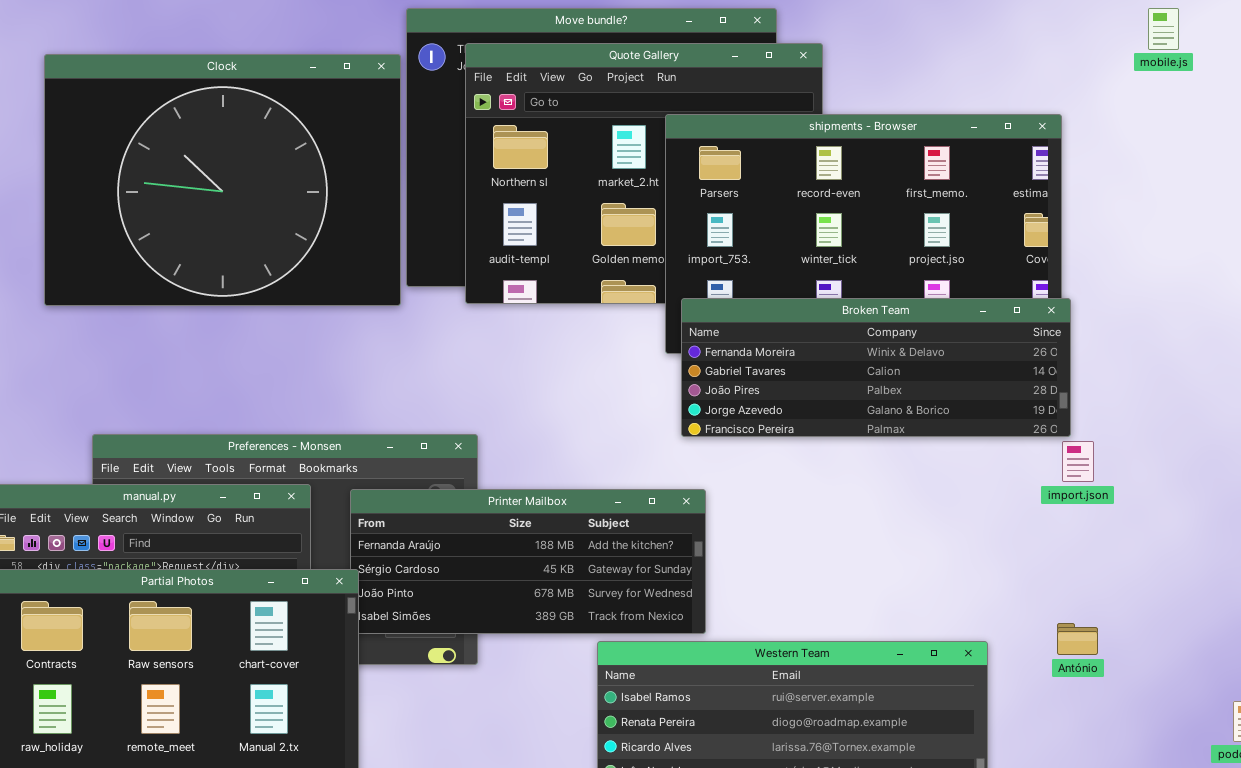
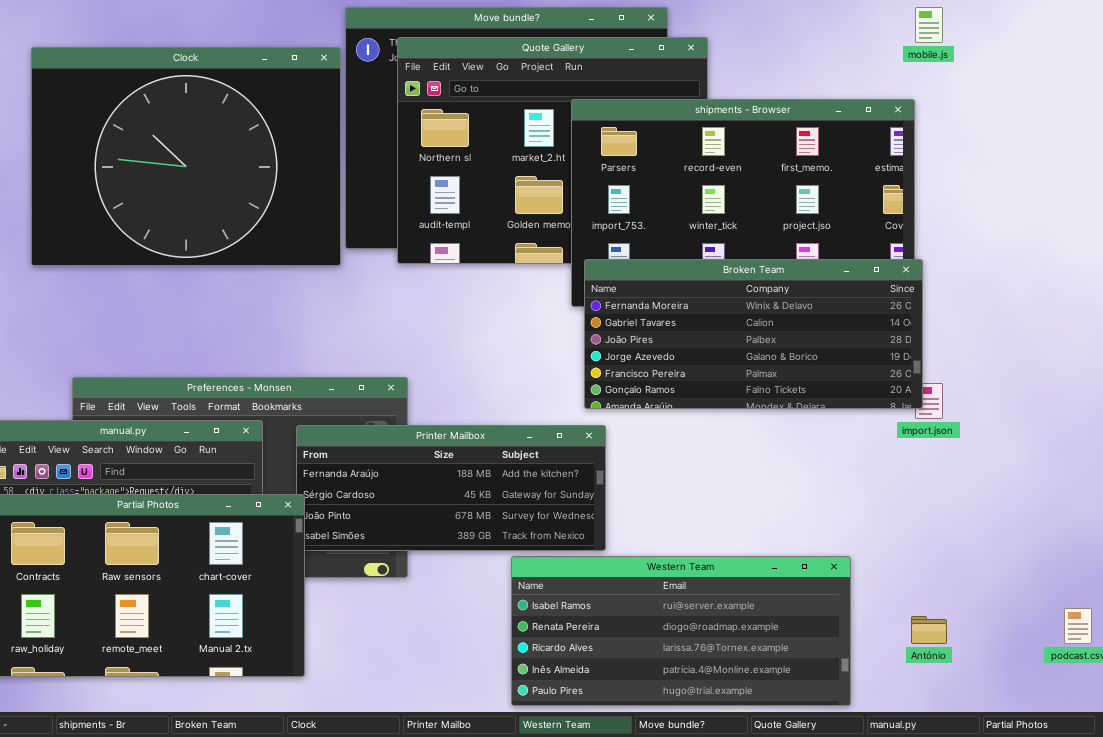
mobile.js: [1148,8,1179,50] -> [915,7,943,43], moved
Broken Team: [681,298,1071,437] -> [584,259,923,409], resized
António: [1057,623,1098,655] -> [911,616,947,644], moved

